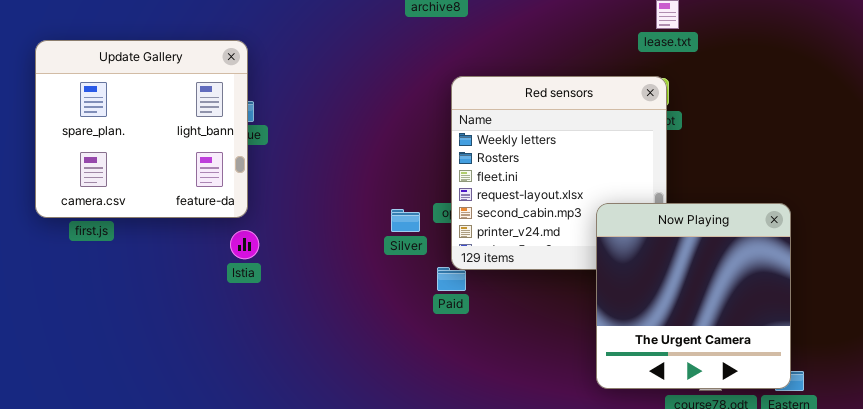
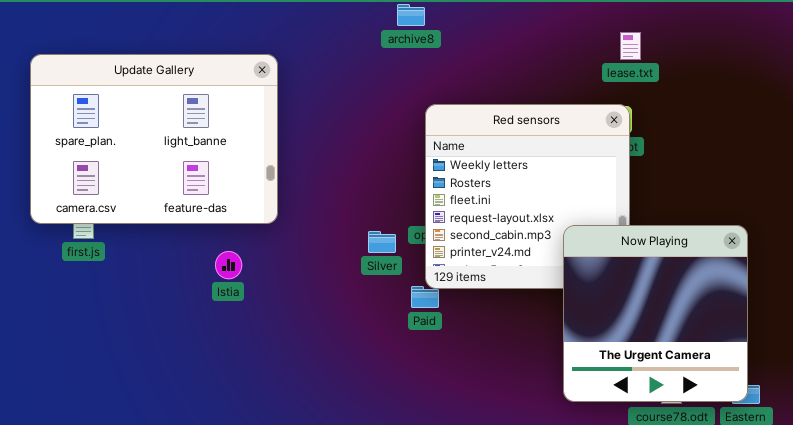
Update Gallery: [35,40,248,218] -> [30,54,278,224], moved, resized

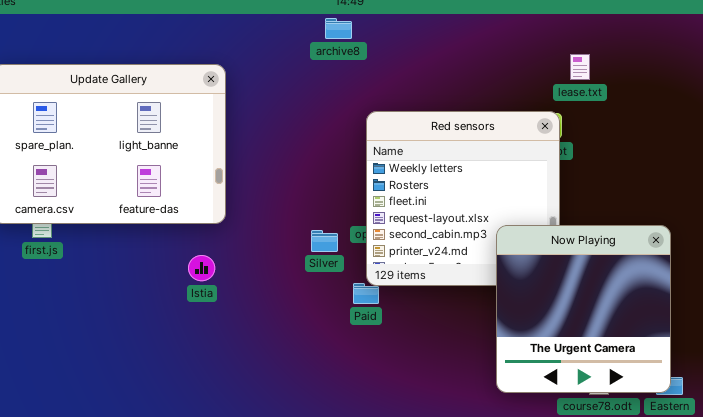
archive8: [397,4,425,26] -> [325,18,352,39], moved
lease.txt: [620,32,641,60] -> [570,54,590,80], moved
Istia: [215,251,242,279] -> [188,255,215,281], moved

